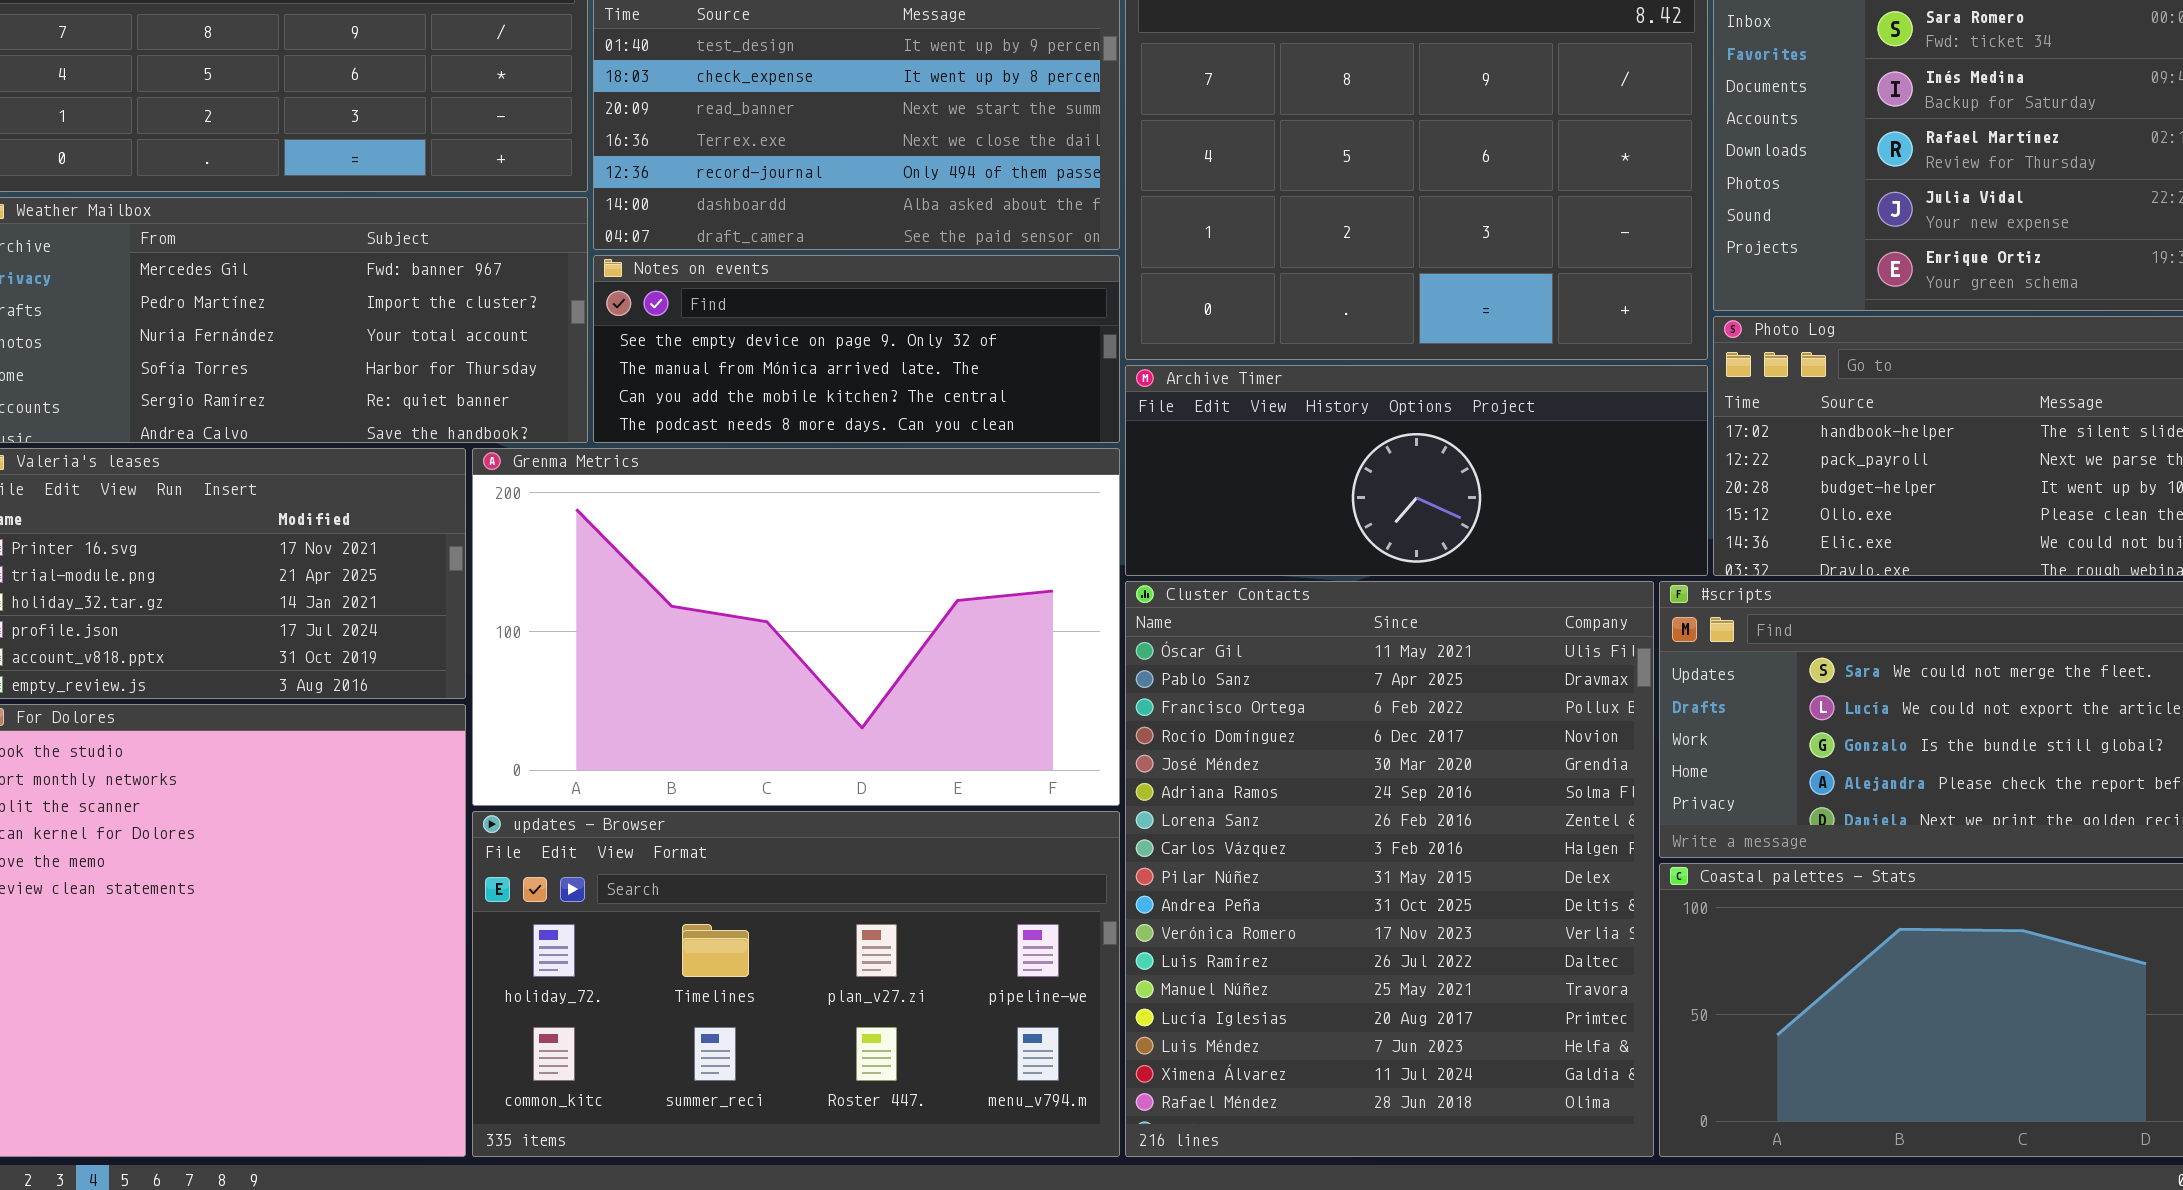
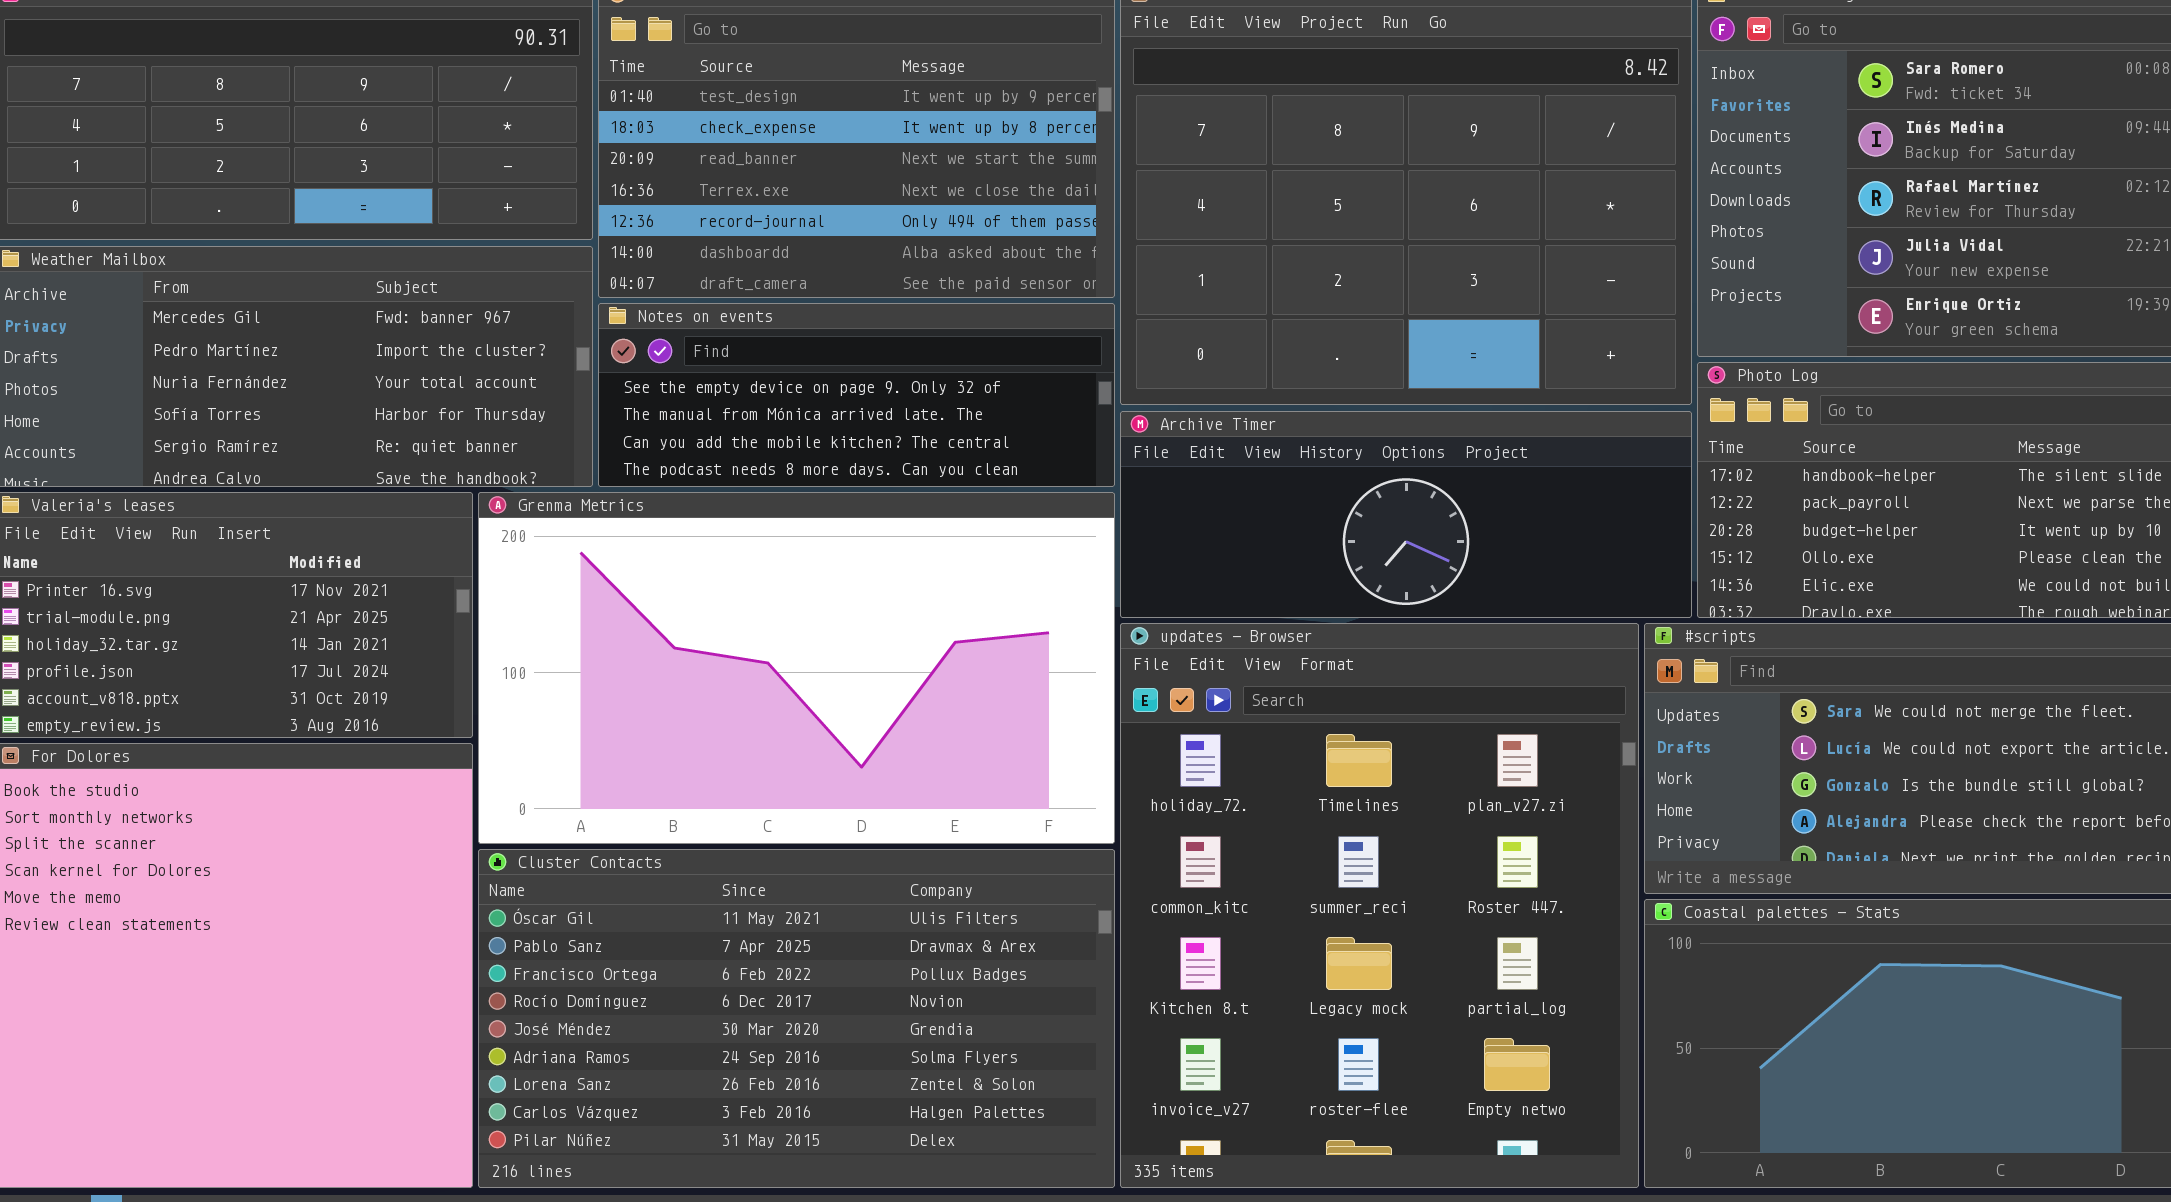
Cluster Contacts: [1125,581,1654,1157] -> [478,849,1115,1188], moved, resized
updates - Browser: [472,811,1120,1157] -> [1120,623,1639,1188], moved, resized

